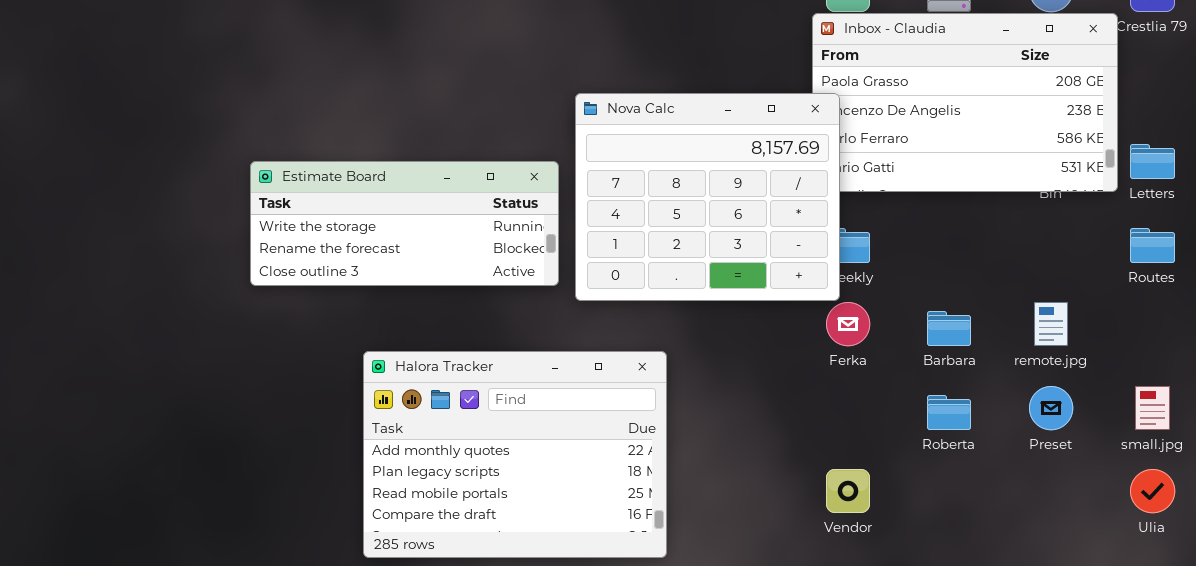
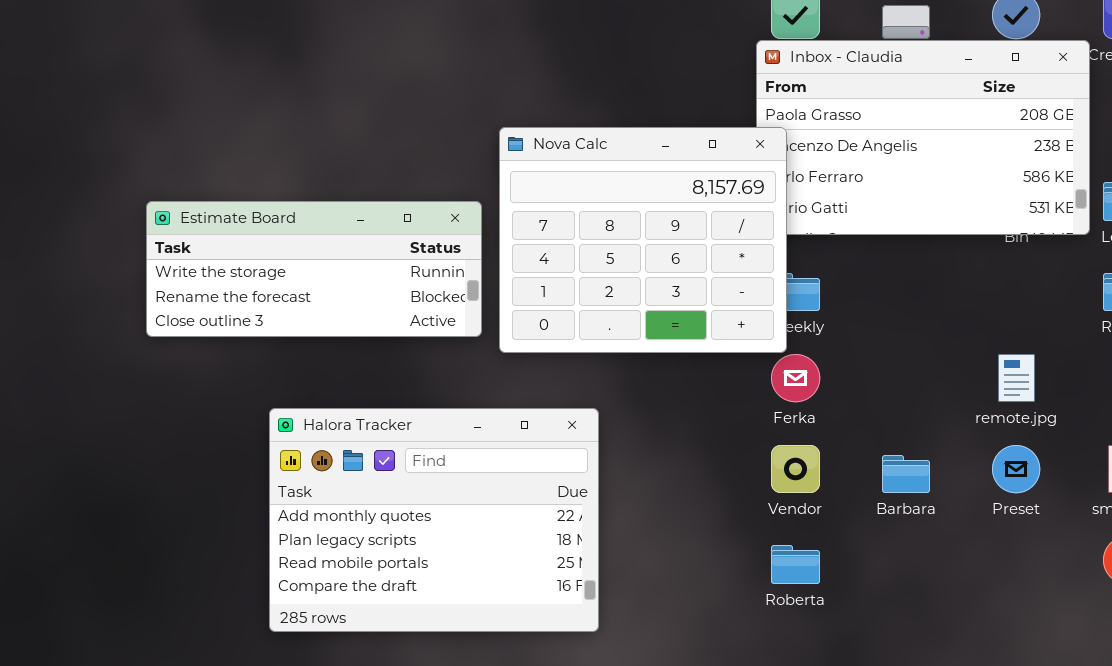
Barbara: [927,311,971,346] -> [882,455,930,493], moved
Roberta: [927,395,971,430] -> [771,545,820,584], moved
Vendor: [826,469,870,513] -> [771,445,820,493], moved

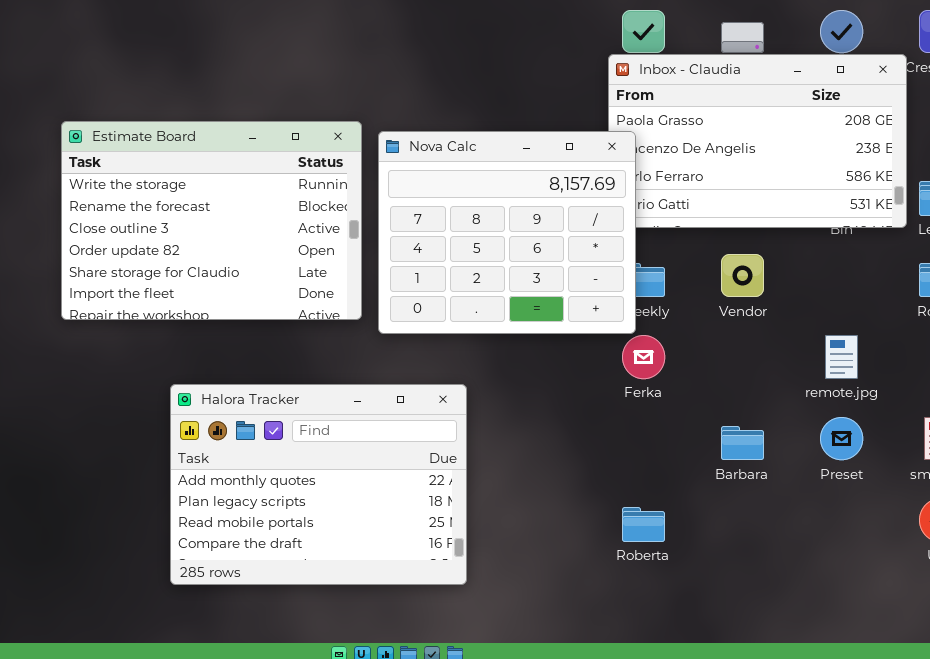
Estimate Board: [146,201,482,337] -> [61,121,362,320], resized
Vendor: [771,445,820,493] -> [721,254,764,297], moved

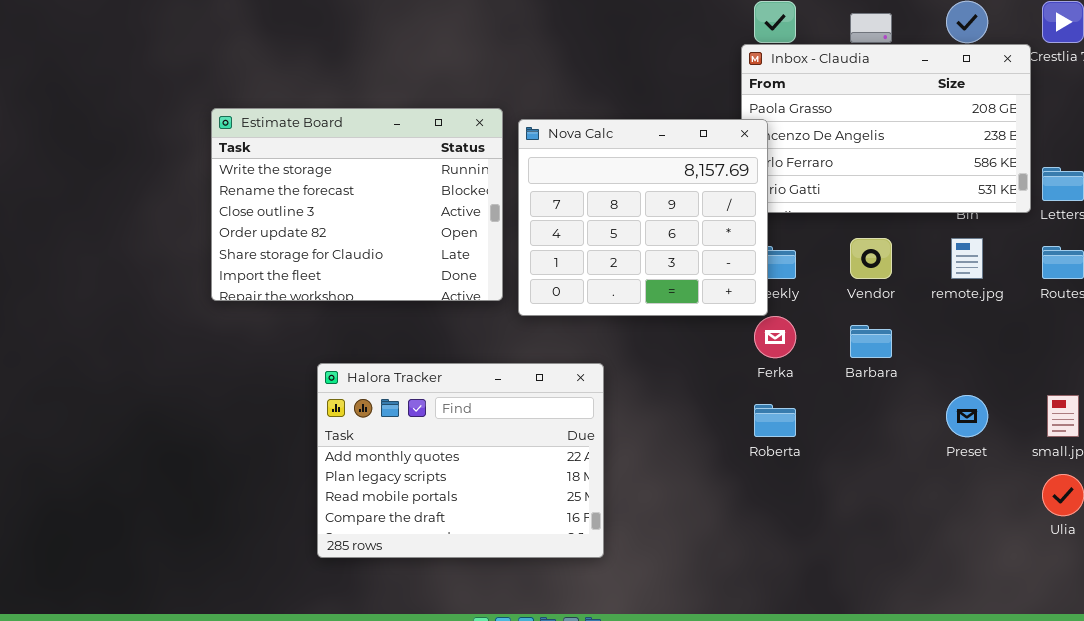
remote.jpg: [825,335,858,379] -> [951,238,983,279], moved
Barbara: [721,426,764,460] -> [850,325,892,358], moved
Roberta: [622,507,665,542] -> [754,404,796,437], moved

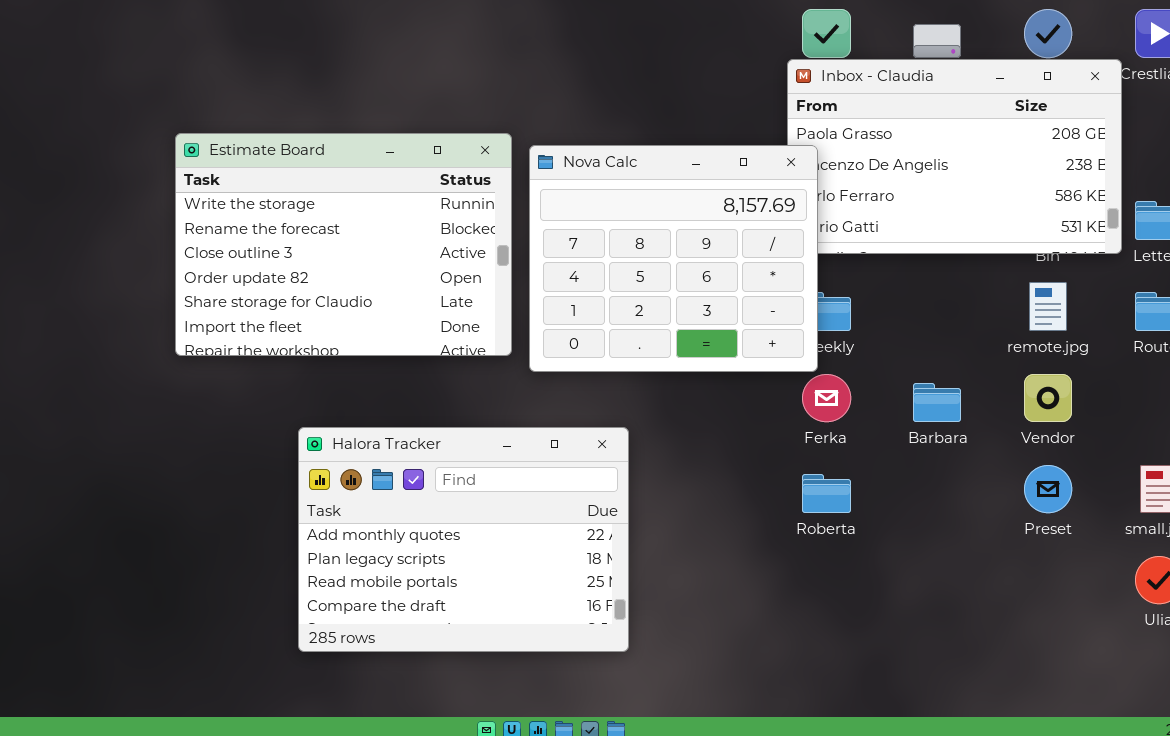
Vendor: [850,238,892,279] -> [1024,374,1072,422], moved

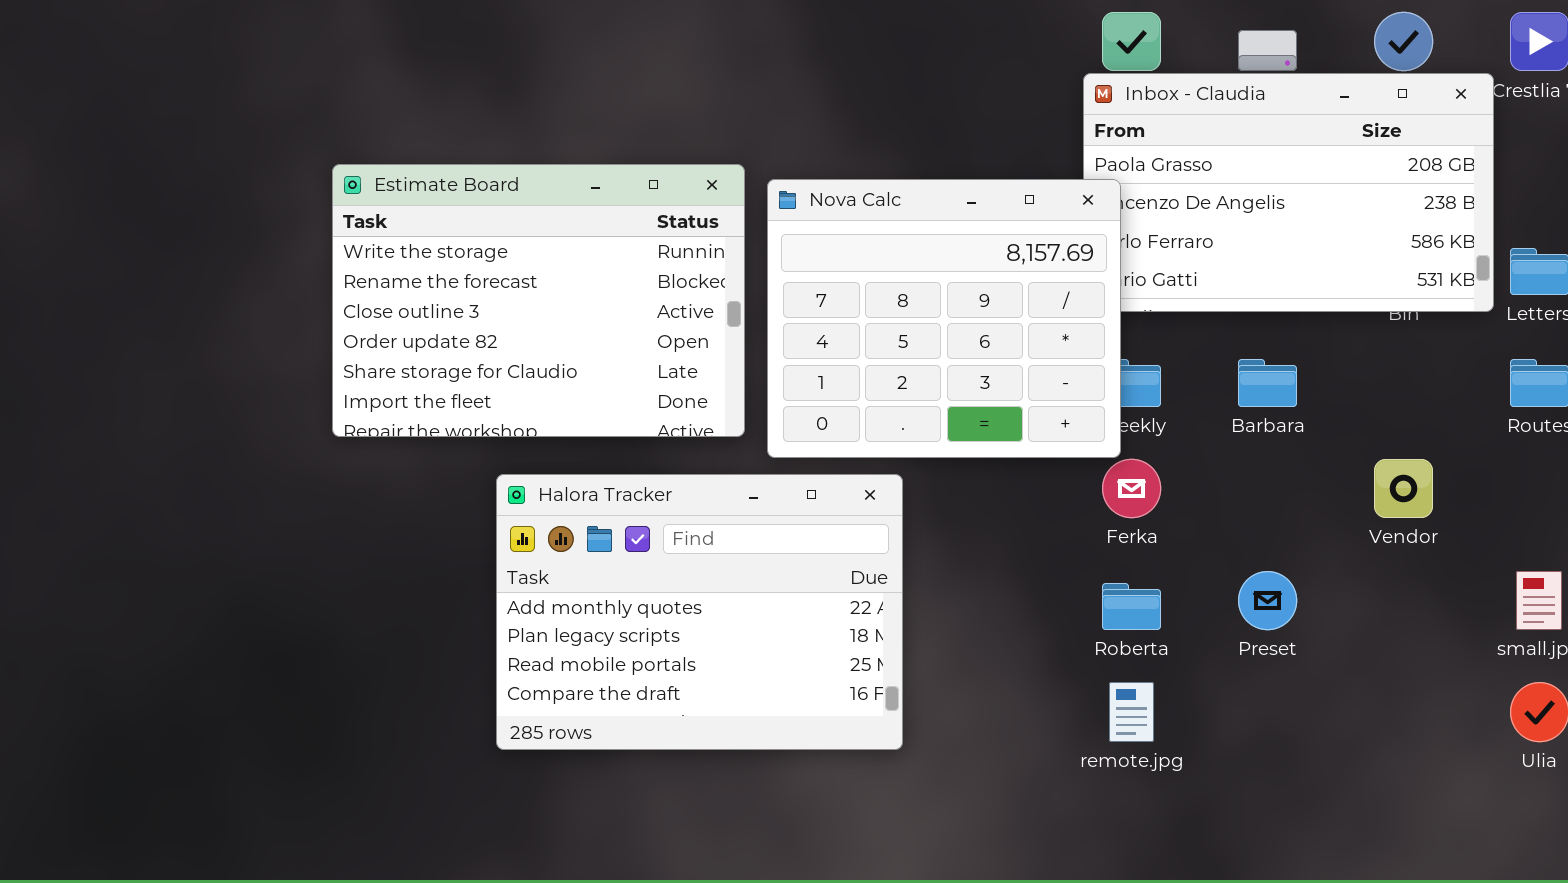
remote.jpg: [1029,282,1067,331] -> [1109,682,1154,742], moved
Barbara: [913,383,961,422] -> [1238,359,1297,407], moved
Halora Tracker: [298,427,629,652] -> [496,474,903,750], moved
Preset: [1024,465,1072,513] -> [1238,571,1297,630], moved

